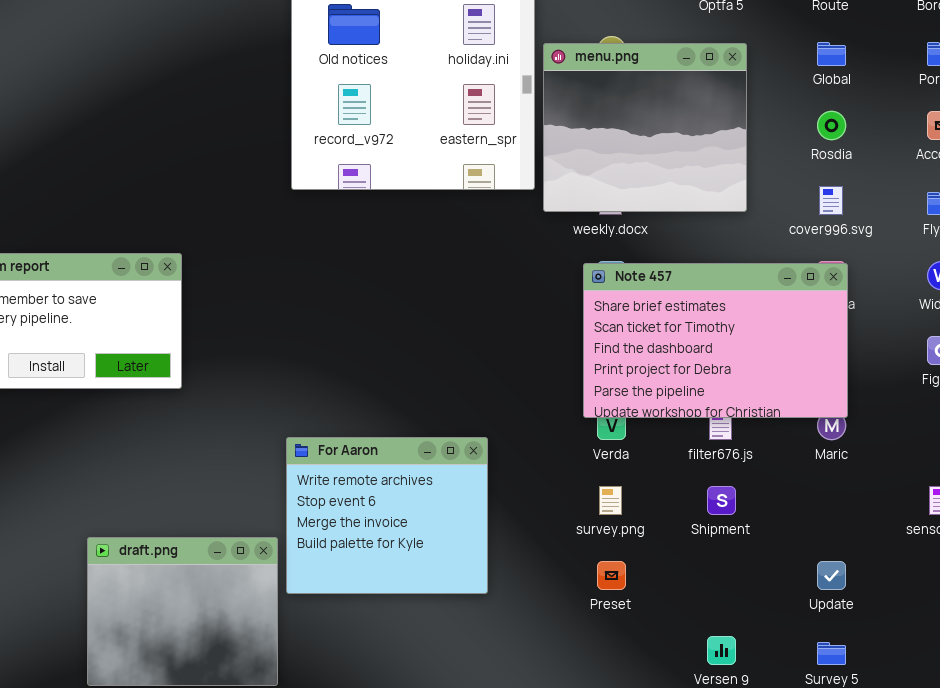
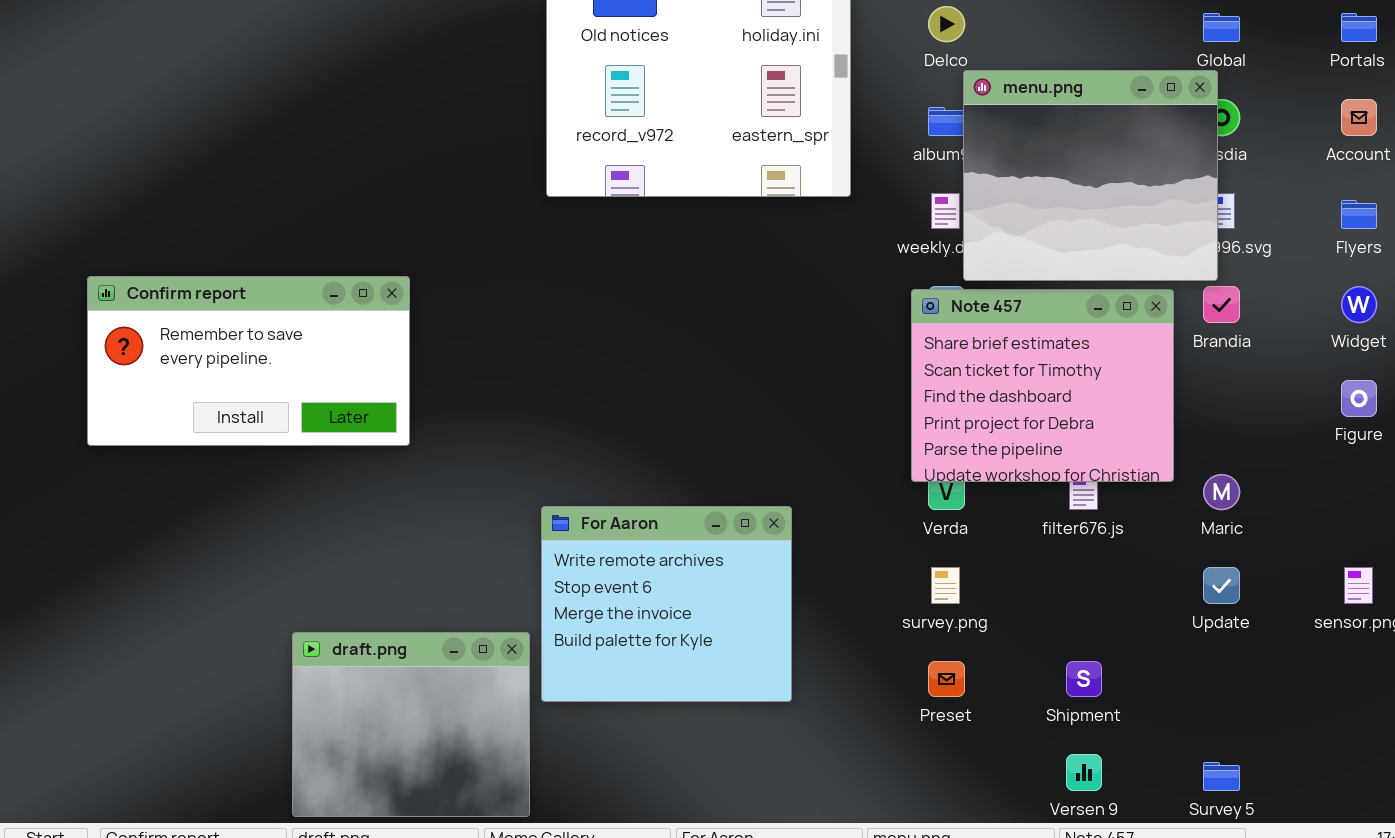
menu.png: [543,43,747,212] -> [963,70,1218,281], moved
Note 457: [583,263,848,418] -> [911,289,1174,482], resized
Shipment: [707,486,736,515] -> [1066,661,1102,697], moved
Update: [817,561,846,590] -> [1203,567,1240,604], moved

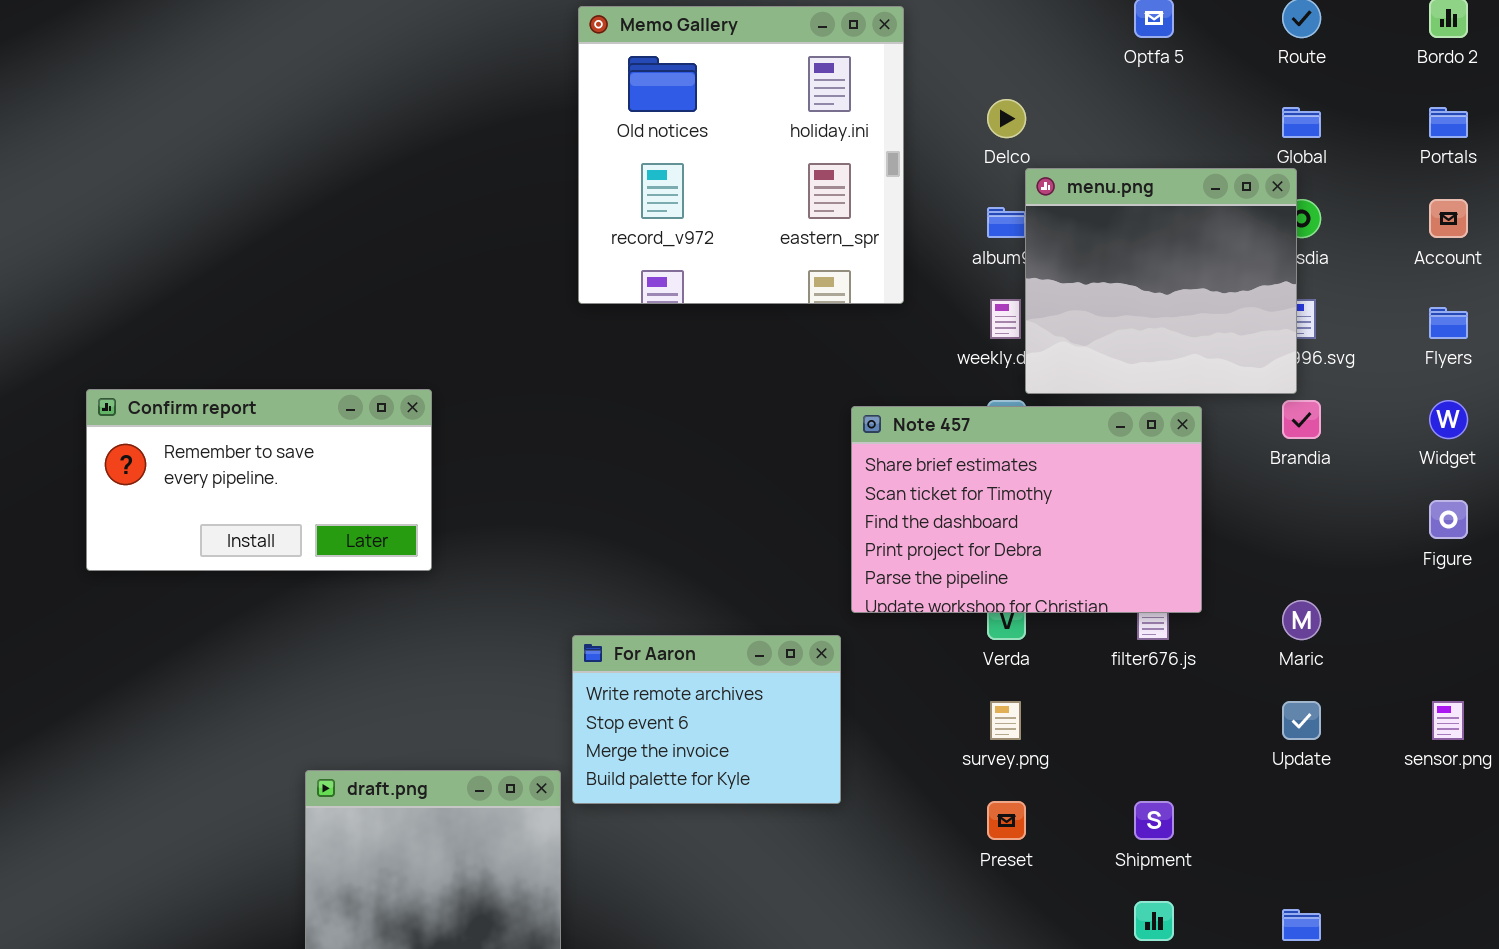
Note 457: [911,289,1174,482] -> [851,406,1202,613], moved, resized
For Aaron: [541,506,792,702] -> [572,635,841,804], resized

